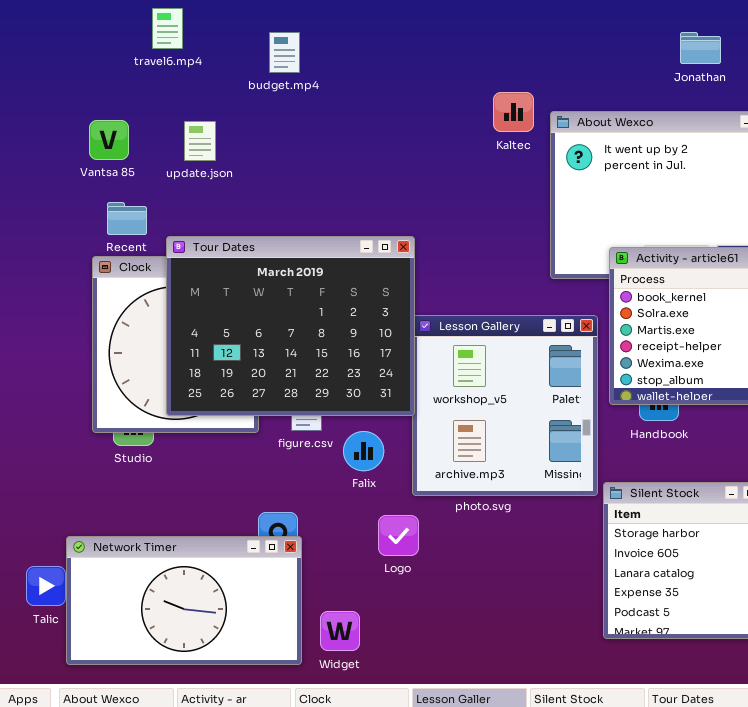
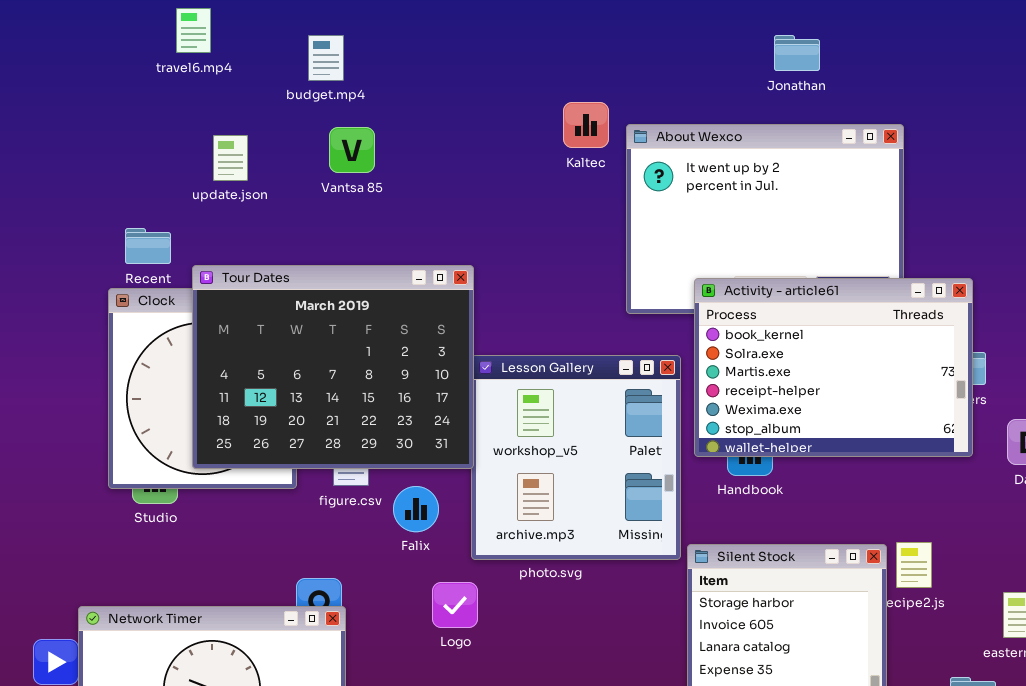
Vantsa 85: [89,120,129,160] -> [329,127,375,173], moved

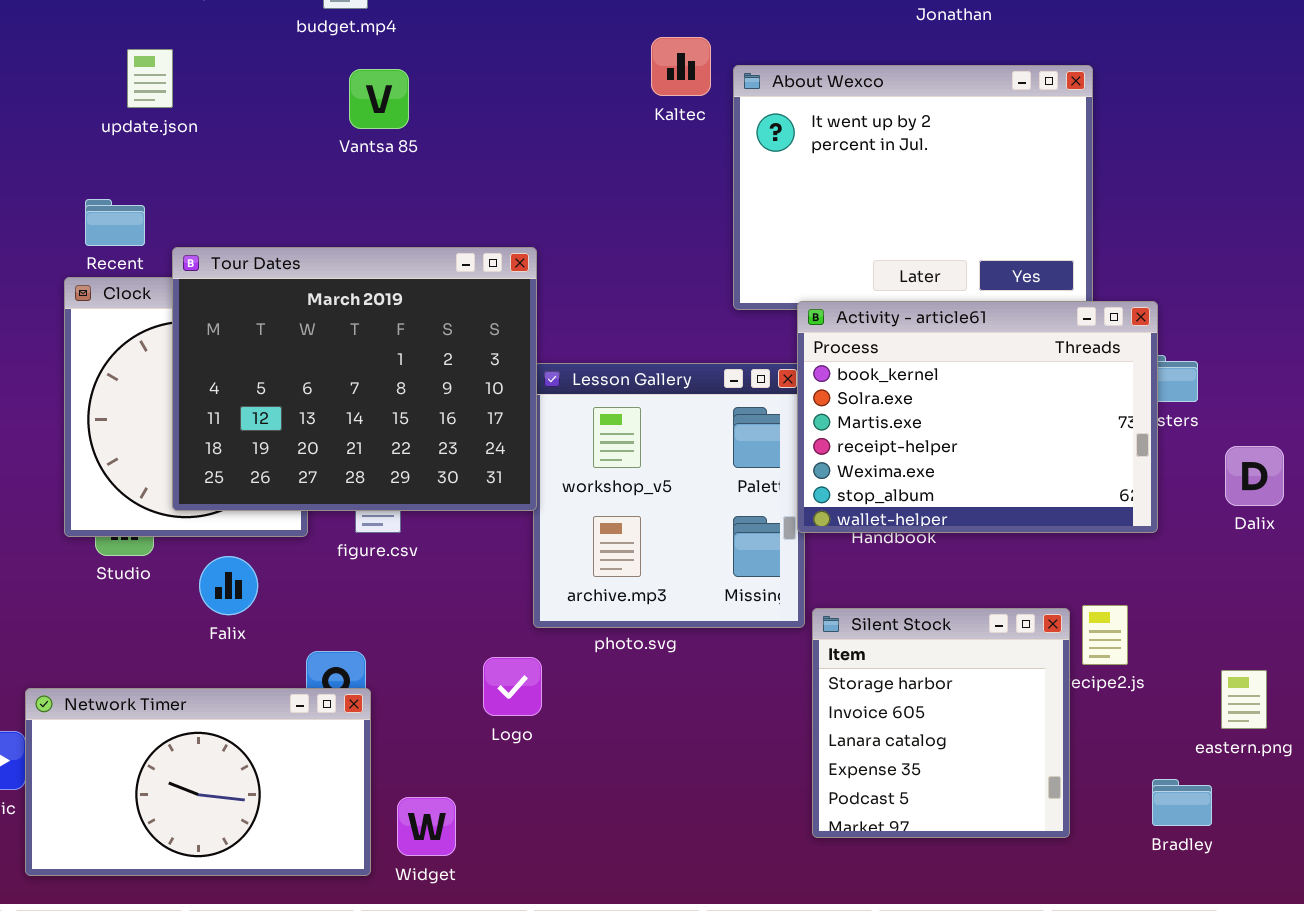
update.json: [213,135,248,181] -> [127,49,173,108], moved
Activity - article61: [694,278,973,457] -> [797,301,1158,533], moved
Falix: [393,486,439,532] -> [199,556,258,615], moved

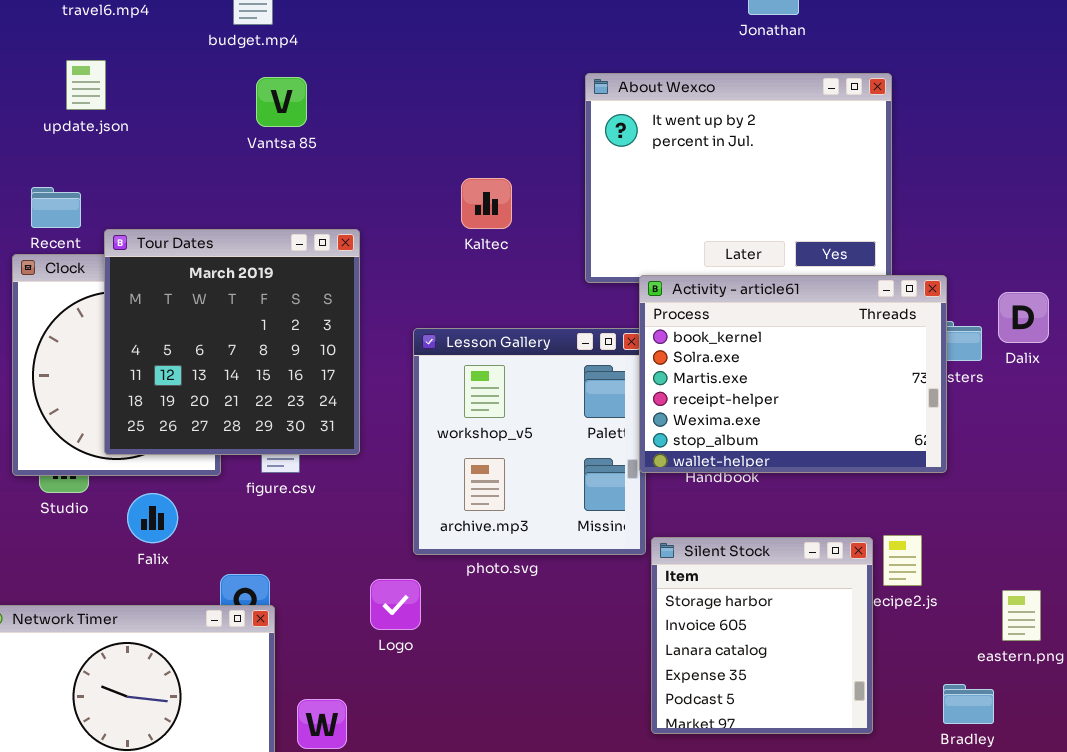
Kaltec: [651,37,711,96] -> [461,178,512,229], moved
Tour Dates: [172,247,537,511] -> [104,229,360,455], resized
Dalix: [1225,446,1284,506] -> [998,292,1049,343], moved

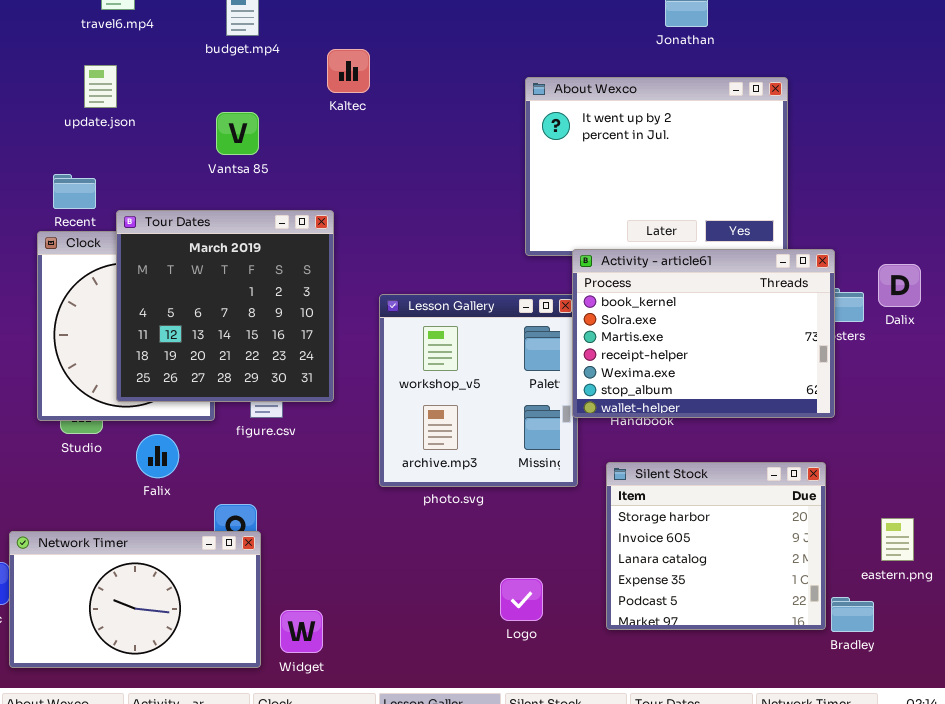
Vantsa 85: [256,77,307,127] -> [216,112,259,155], moved
Kaltec: [461,178,512,229] -> [327,49,370,93], moved
Silent Stock: [651,537,873,734] -> [606,462,826,630], moved, resized
Logo: [370,579,421,630] -> [500,578,543,621], moved

